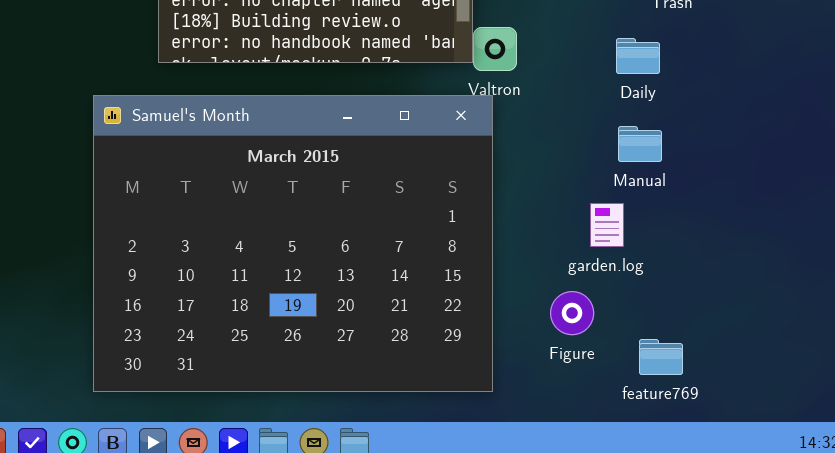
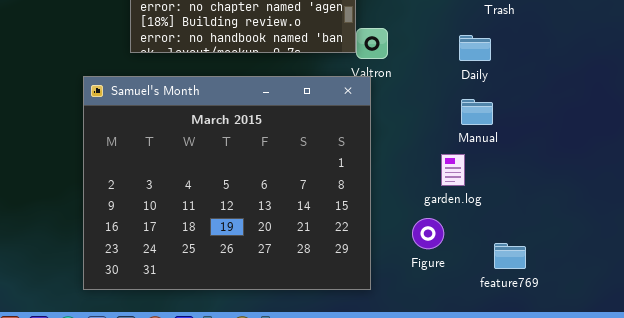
feature769: [639,339,683,375] -> [494,243,526,269], moved

